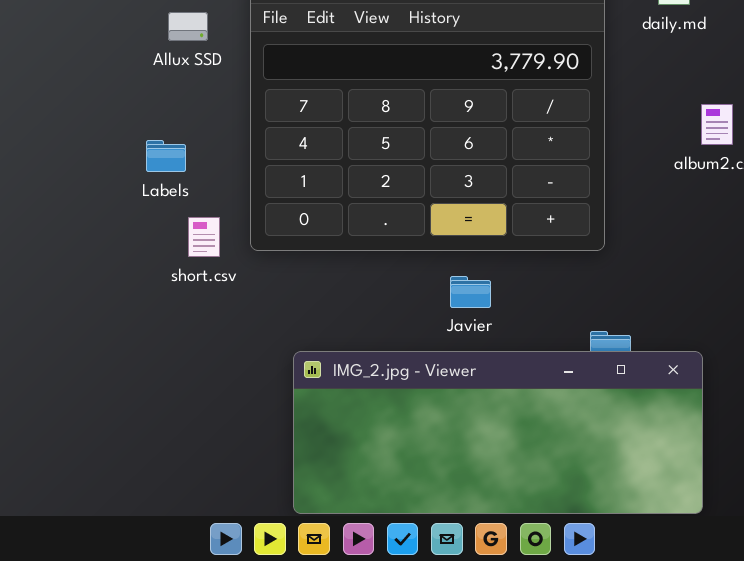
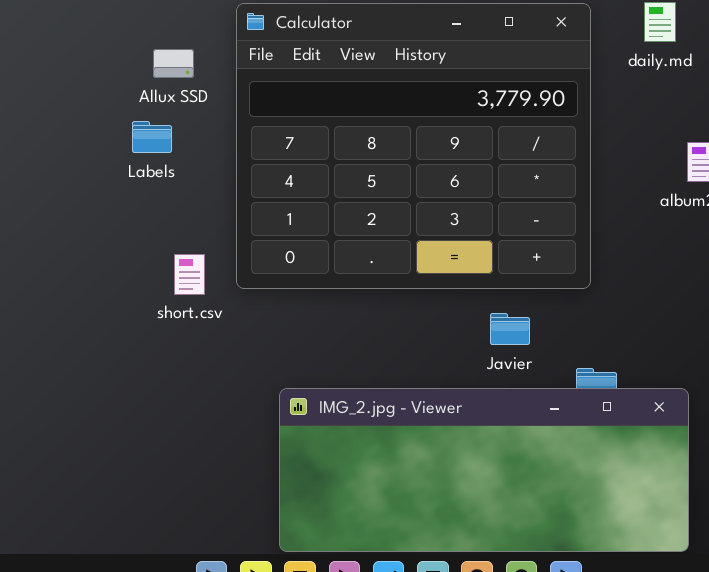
Labels: [146,140,186,172] -> [132,121,172,153], moved
Javier: [450,276,491,308] -> [490,313,530,345], moved

